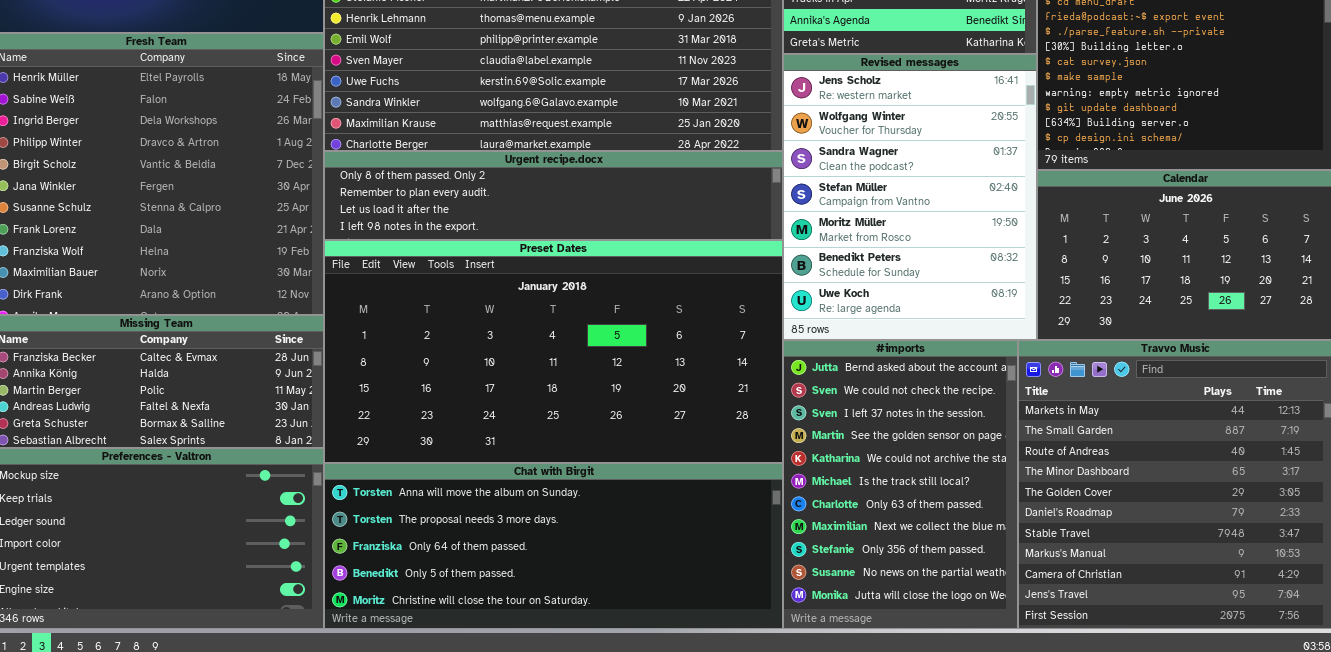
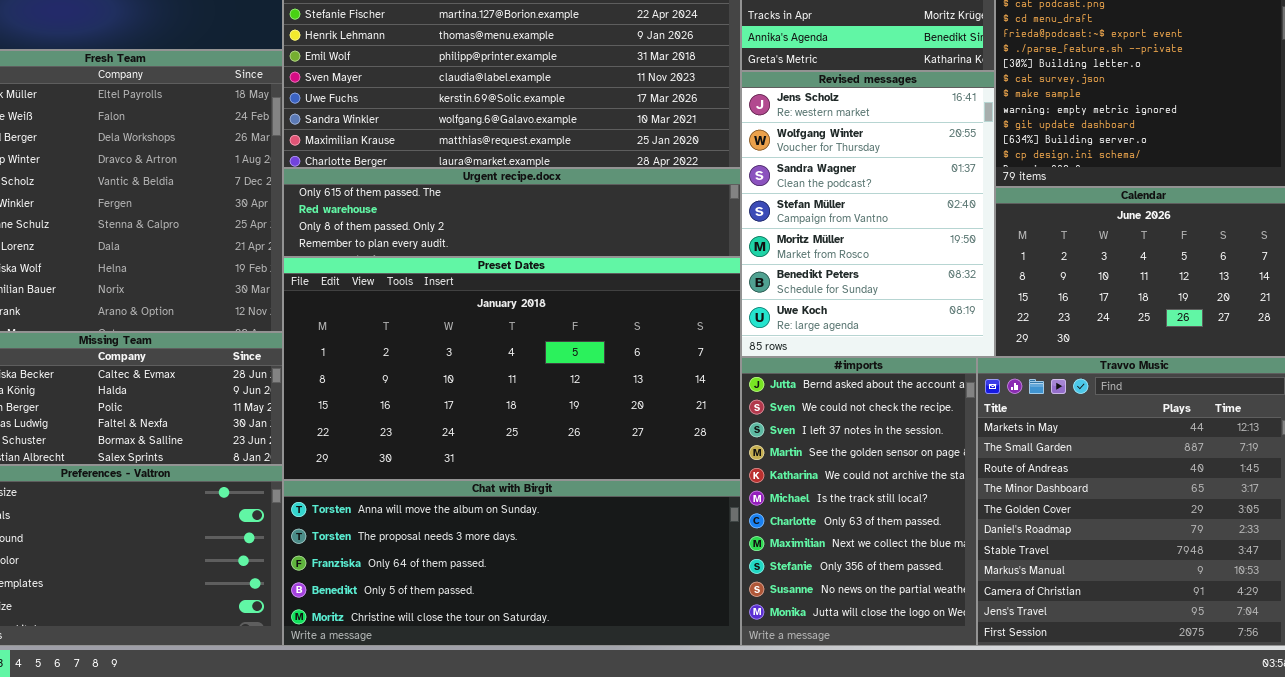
Urgent recipe.docx: [324,151,783,240] -> [283,168,741,257], scrolled up 2 rows

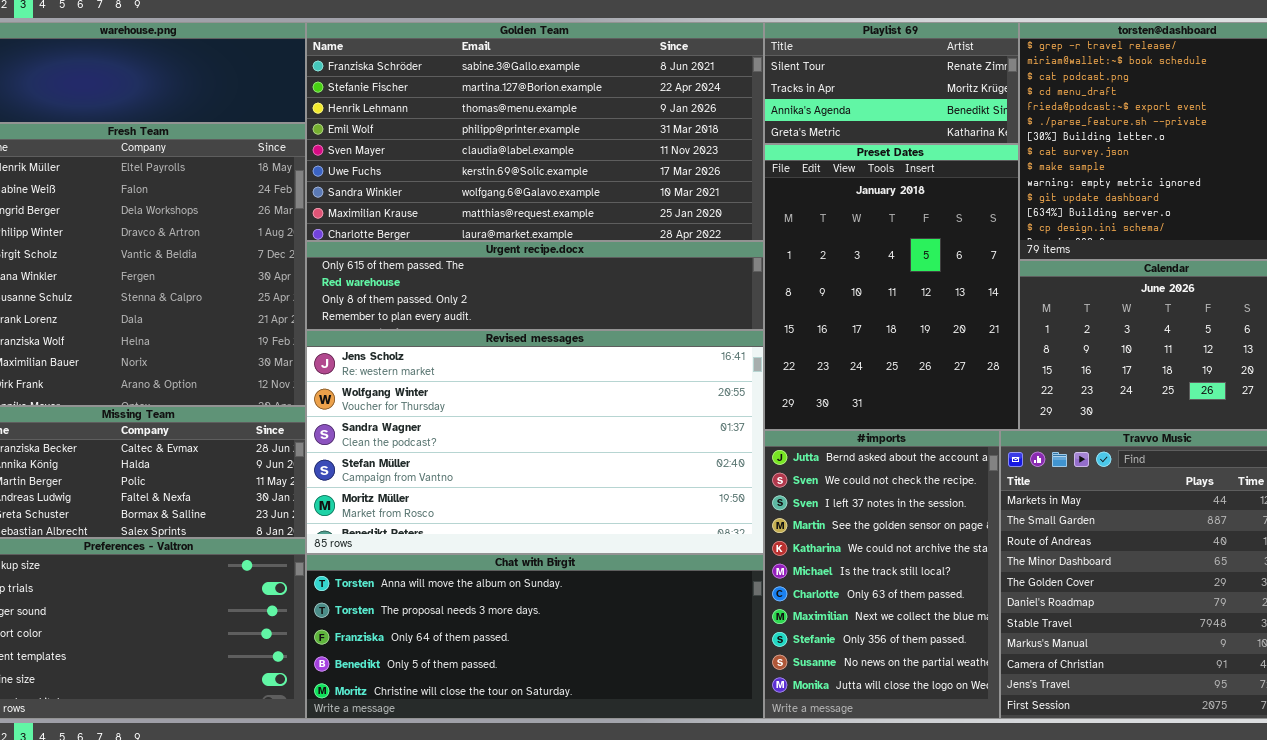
Revised messages: [741,71,995,357] -> [306,330,764,554], moved, resized
Preset Dates: [283,257,741,480] -> [764,144,1019,430], moved, resized

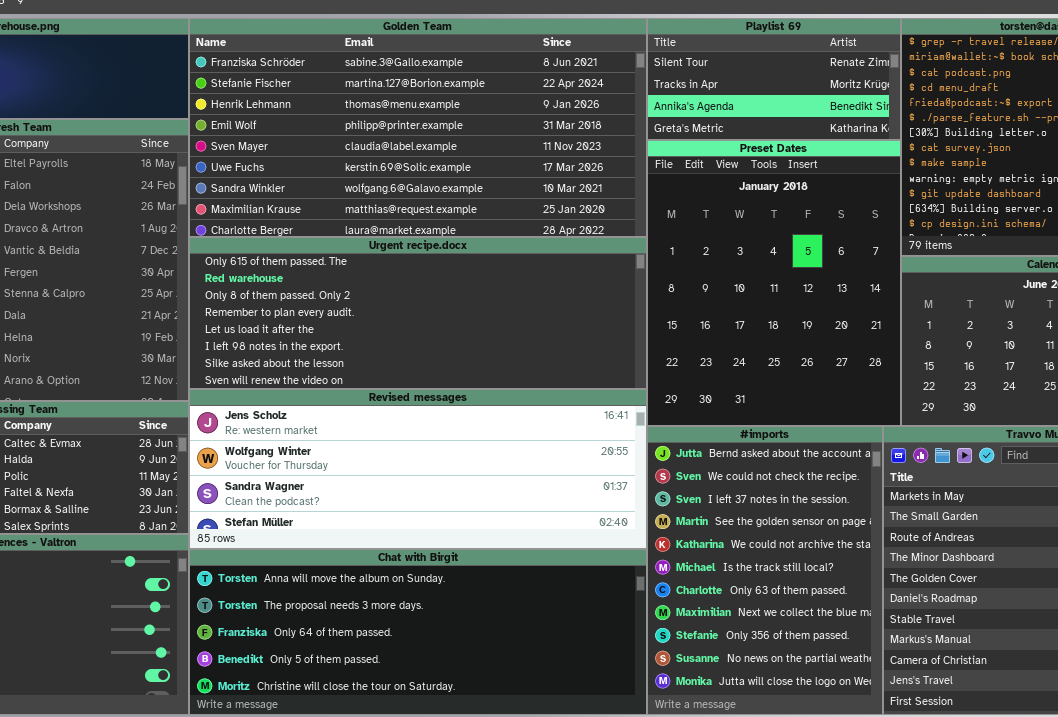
Urgent recipe.docx: [306,241,764,330] -> [189,237,647,389], resized
Revised messages: [306,330,764,554] -> [189,389,647,549], resized

